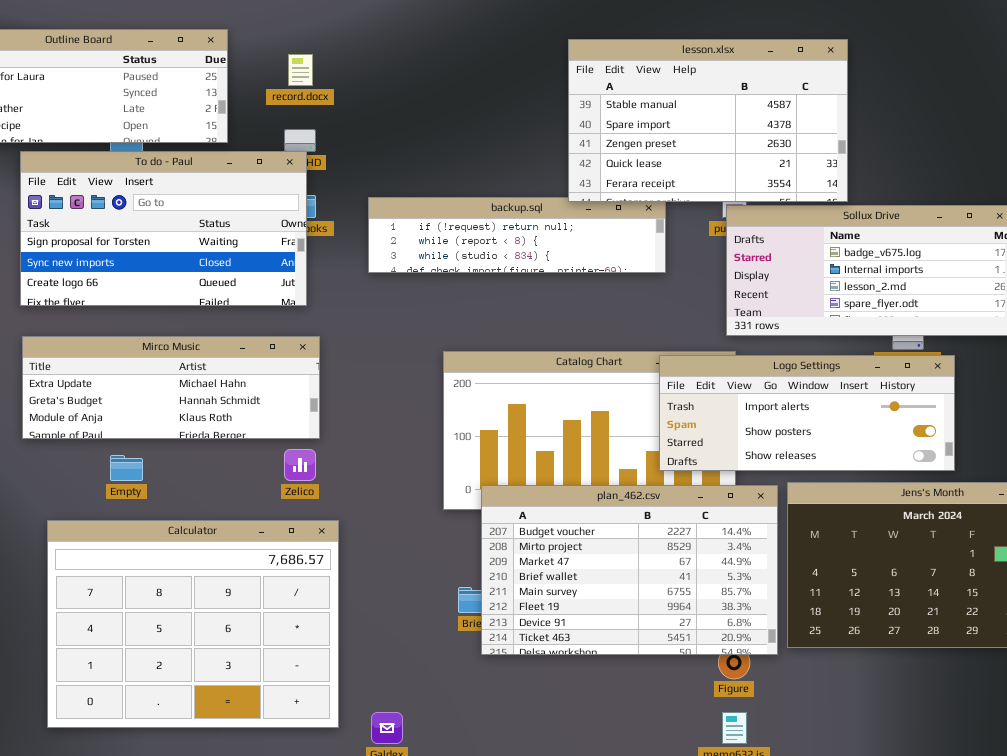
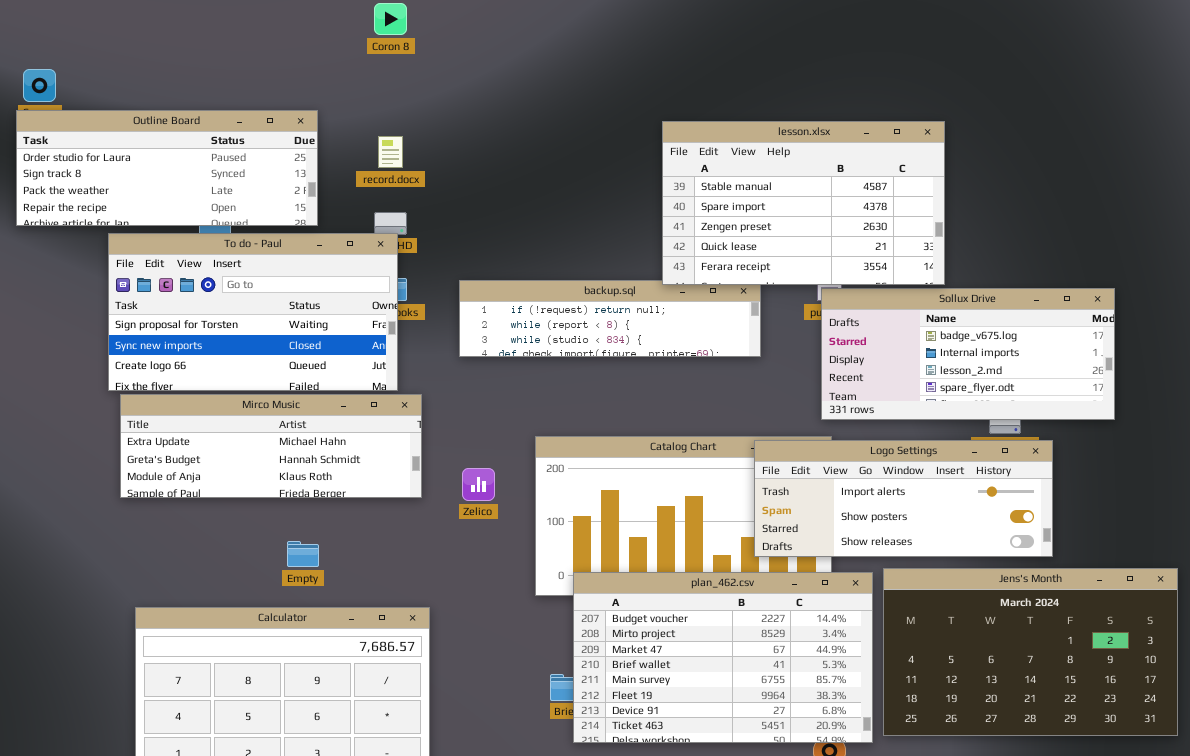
Mirco Music: [22,336,320,439] -> [120,394,422,498], moved
Zelico: [284,449,316,481] -> [462,468,495,501], moved
Empty: [110,455,143,481] -> [287,541,319,567], moved

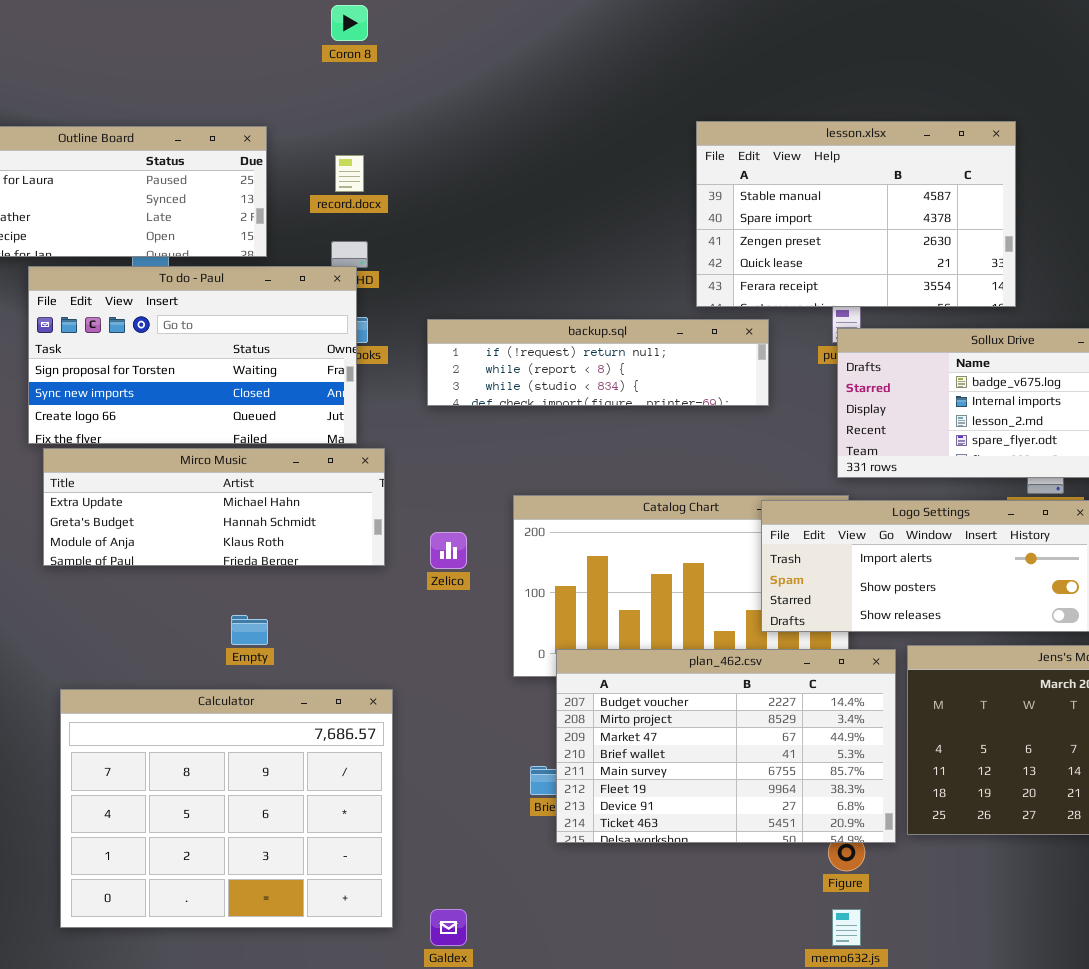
lesson.xlsx: [662,121,945,285] -> [696,121,1016,307], moved

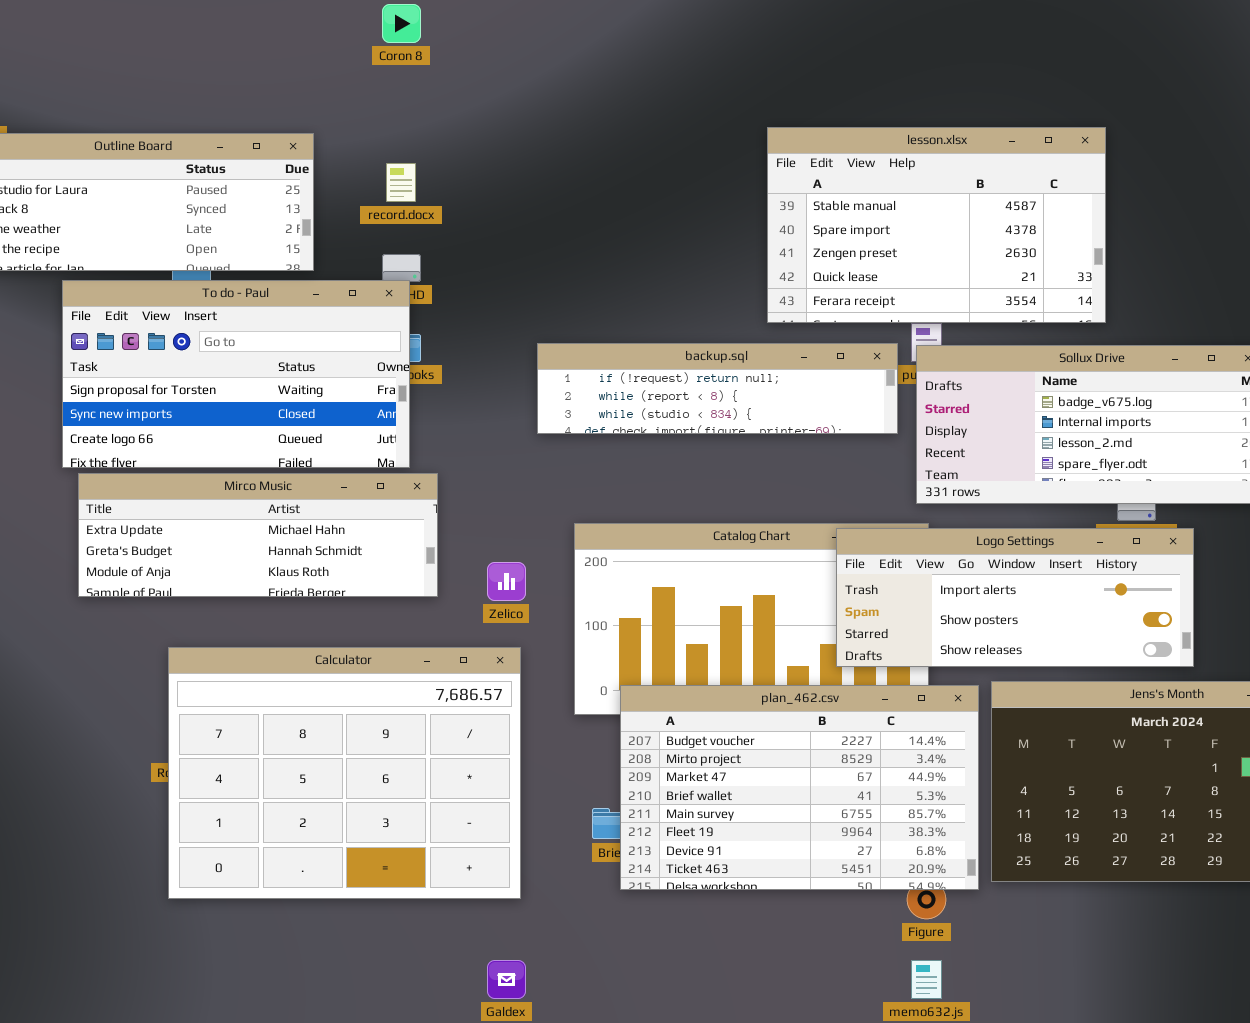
backup.sql: [427,319,769,406] -> [537,343,898,434], moved
Calculator: [60,689,393,928] -> [168,647,521,899], moved

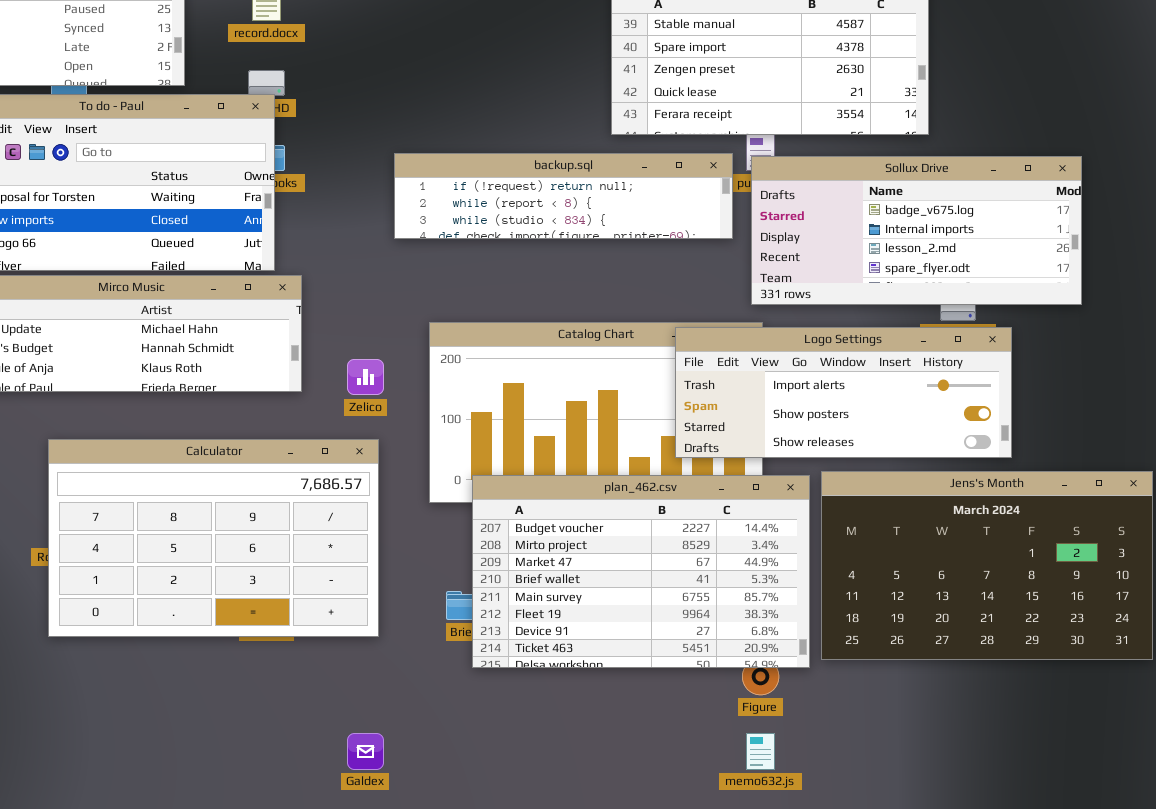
Calculator: [168,647,521,899] -> [48,439,379,637], resized

